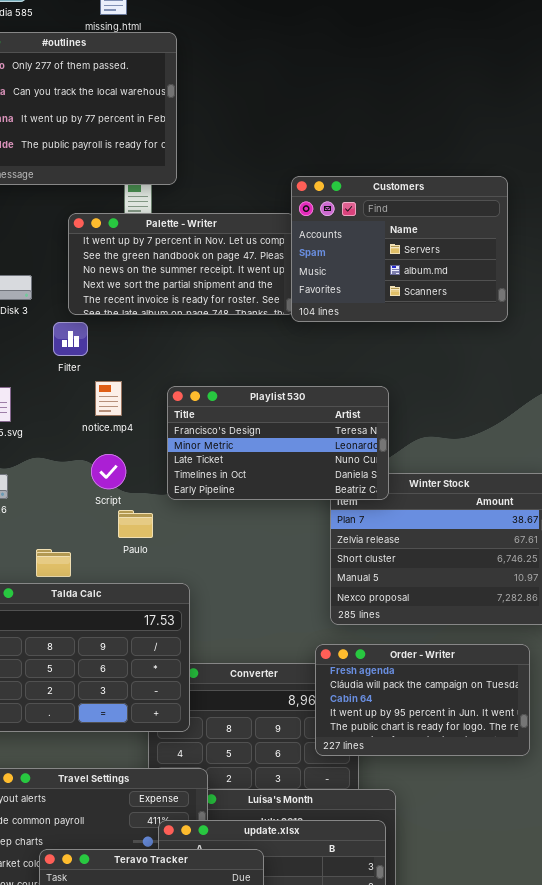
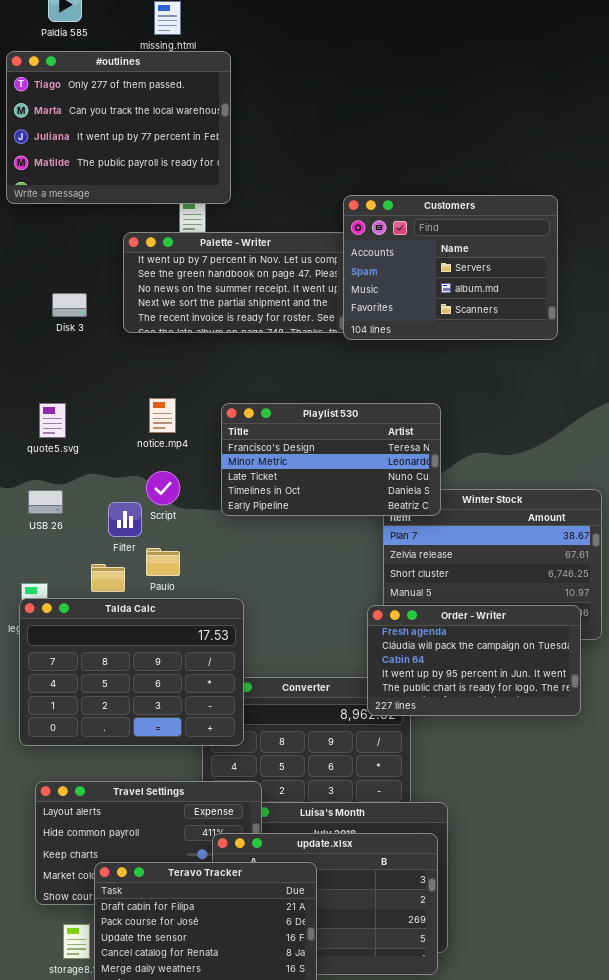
Filter: [53,322,88,356] -> [108,502,142,537], moved
Paulo: [118,510,153,538] -> [146,548,180,576], moved
Order - Writer: [315,644,530,756] -> [367,605,581,716], moved

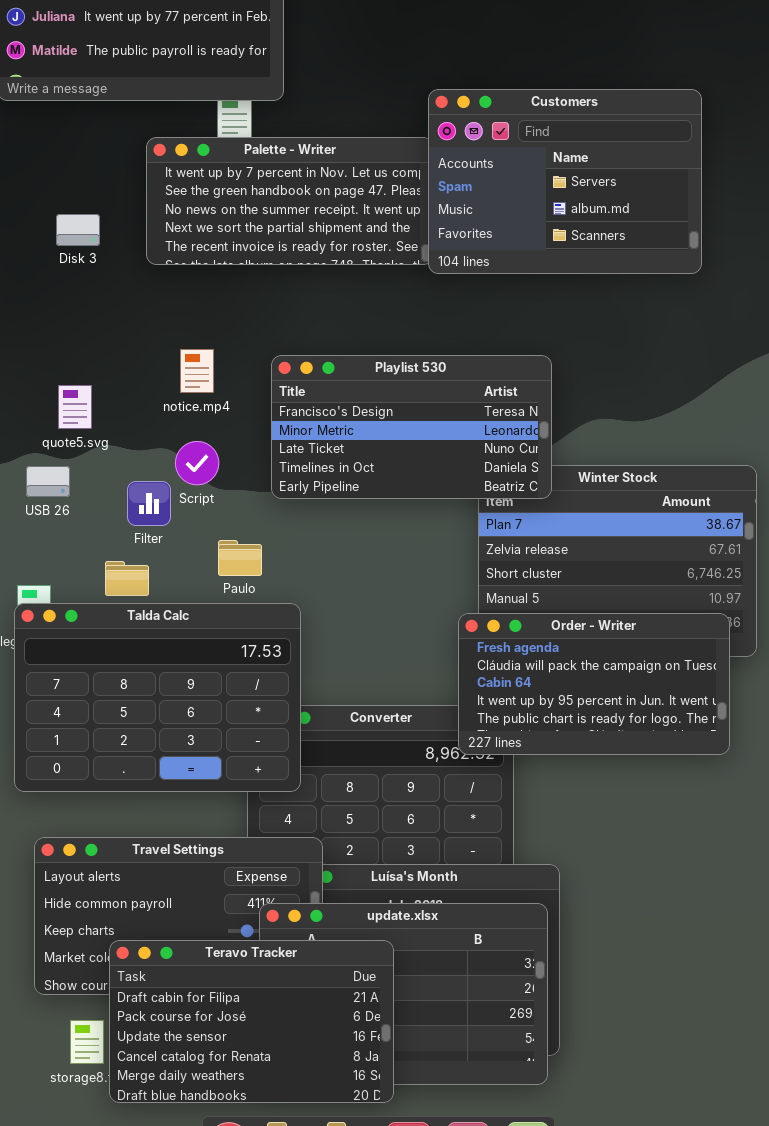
quote5.svg: [39,403,66,438] -> [58,385,92,429], moved
Paulo: [146,548,180,576] -> [218,540,262,576], moved

